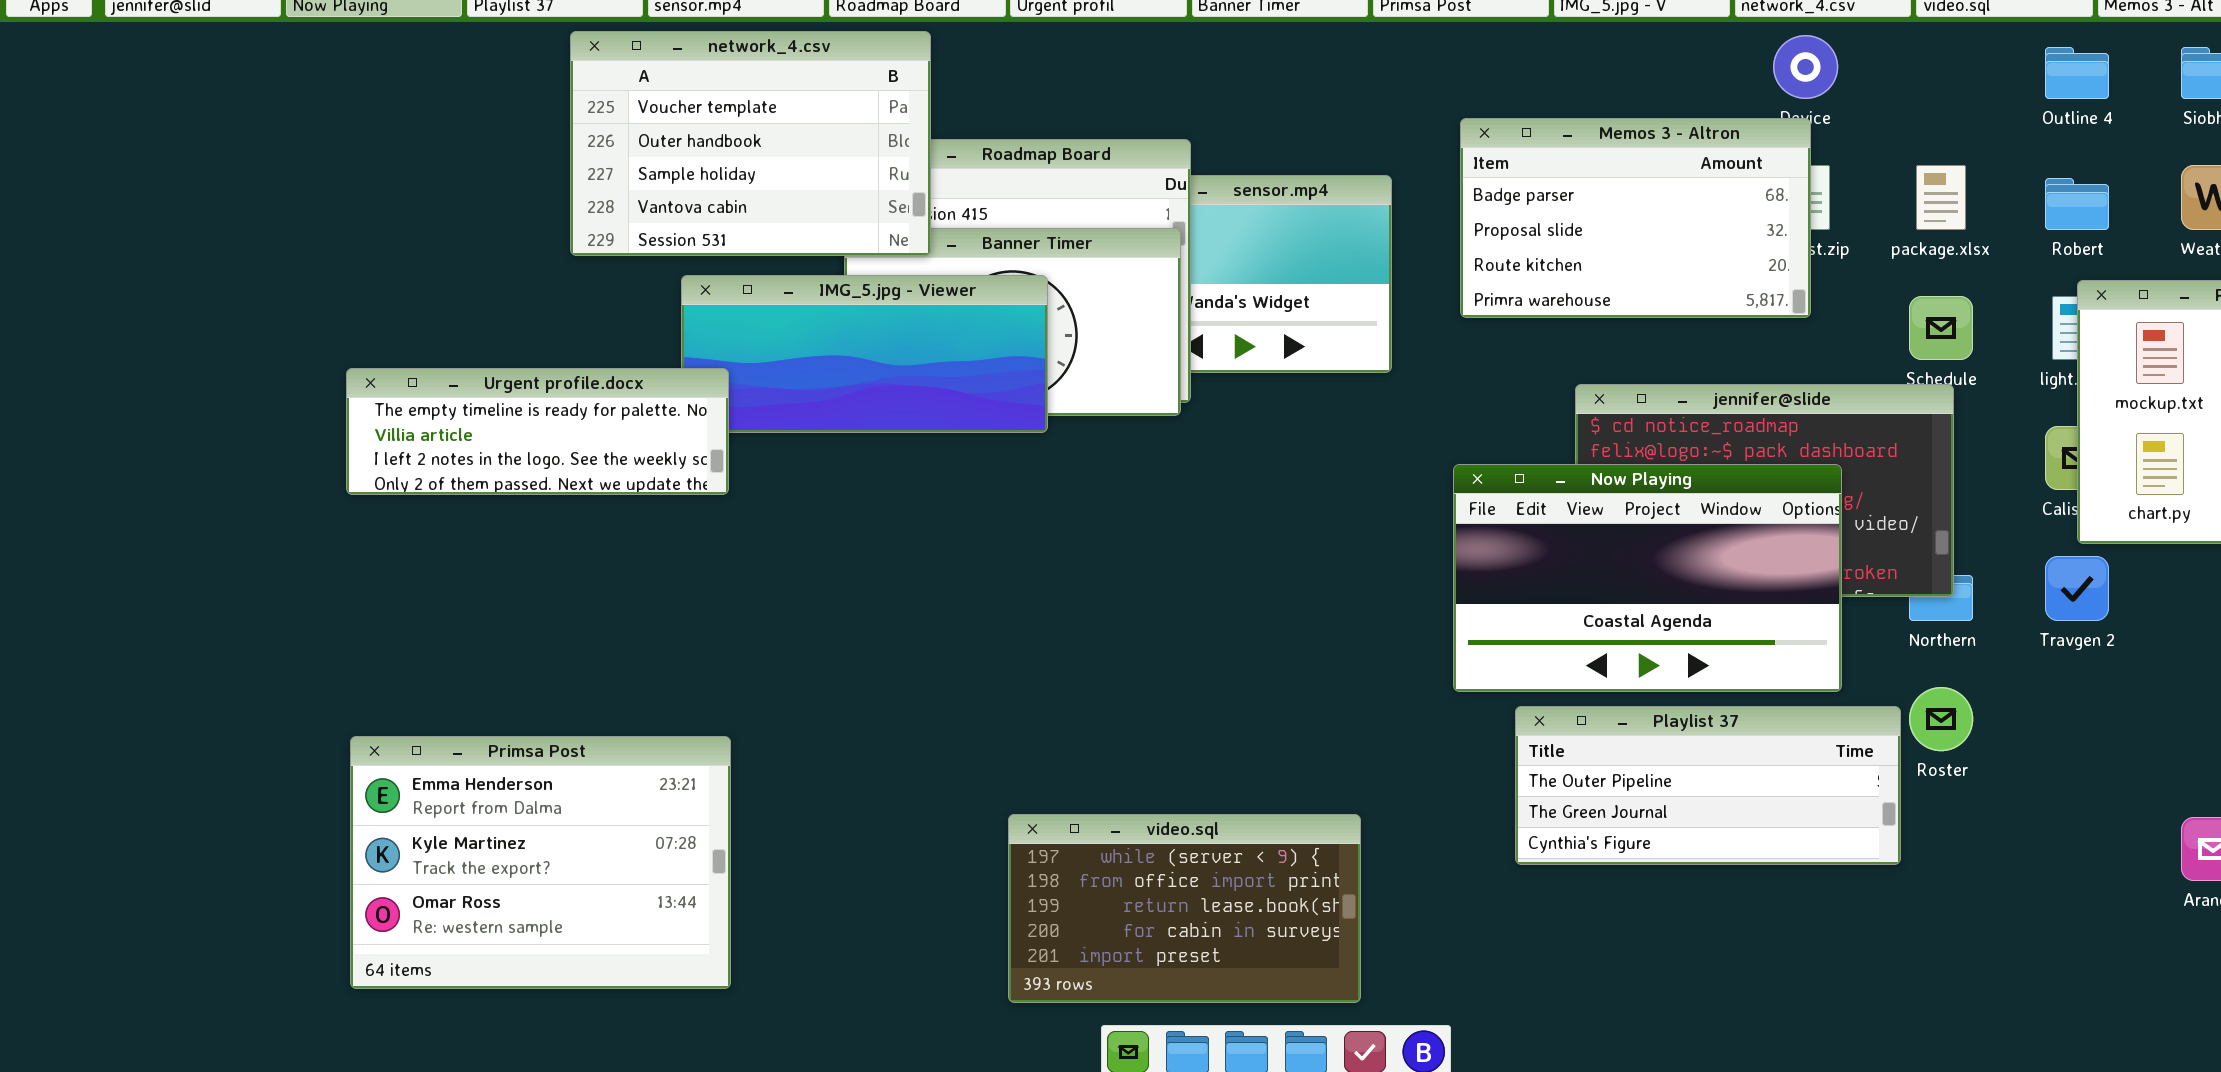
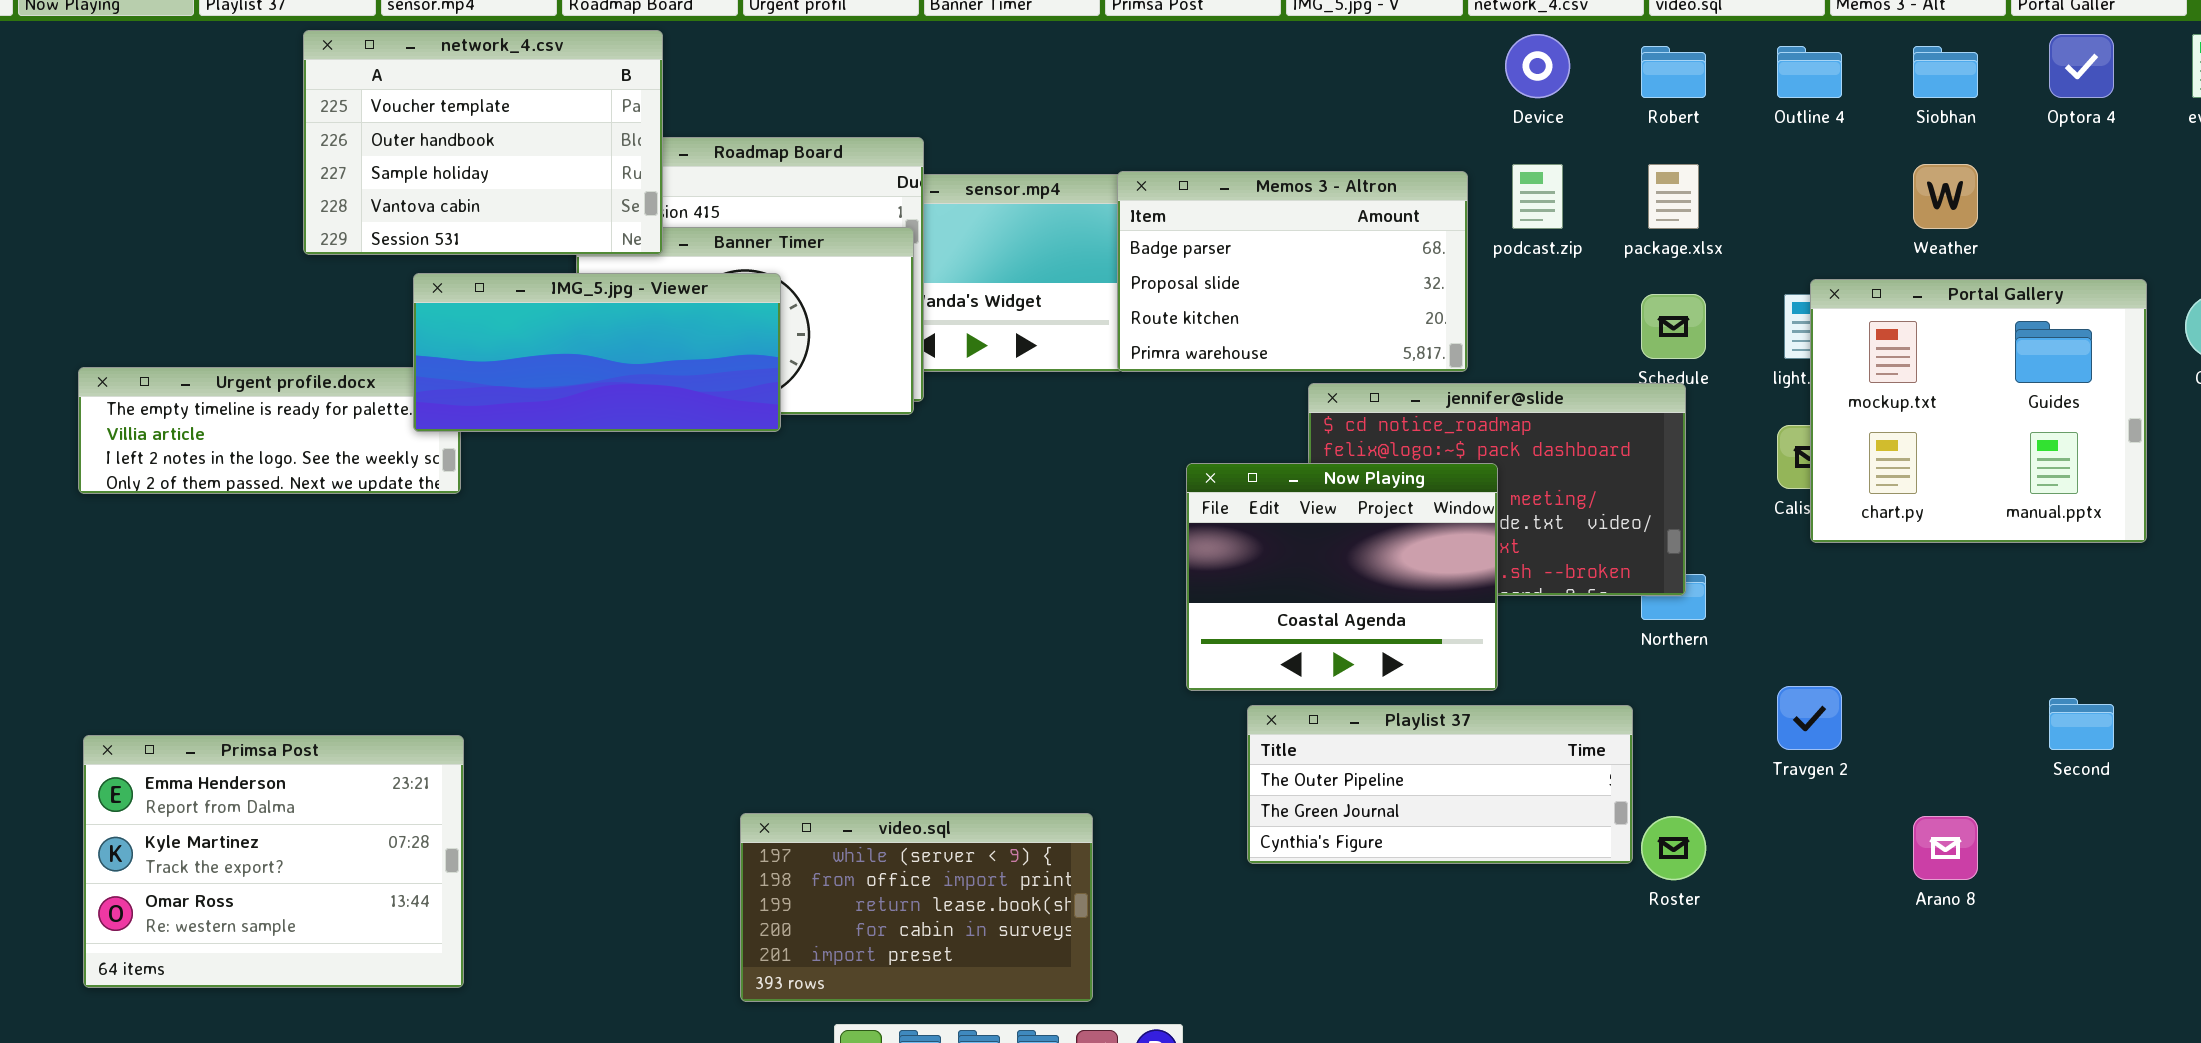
Memos 3 - Altron: [1460,118,1811,318] -> [1117,171,1468,372], moved
Robert: [2045,178,2109,230] -> [1641,46,1706,98], moved
IMG_5.jpg - Viewer: [681,275,1048,433] -> [413,273,781,432], raised
Now Playing: [1453,464,1842,692] -> [1186,463,1498,691], resized
Travgen 2: [2045,556,2109,621] -> [1777,686,1842,750], moved
Roster: [1909,687,1973,751] -> [1641,816,1706,880], moved

